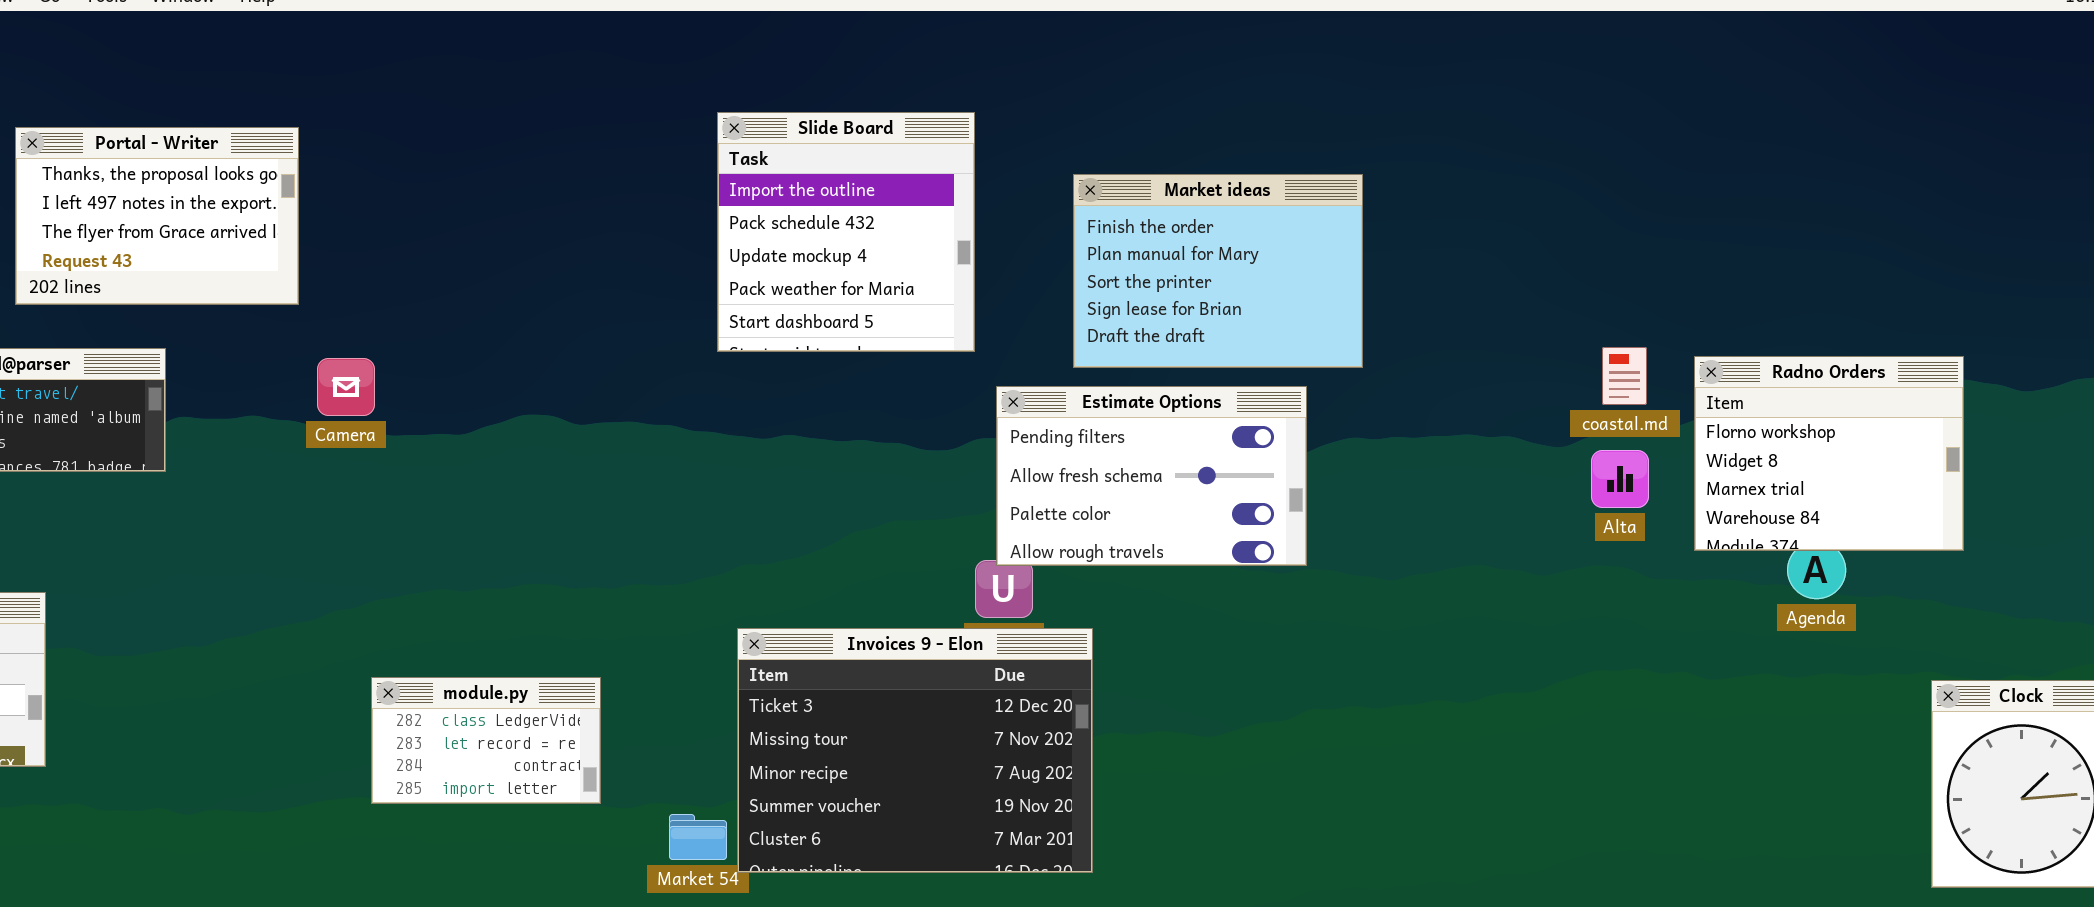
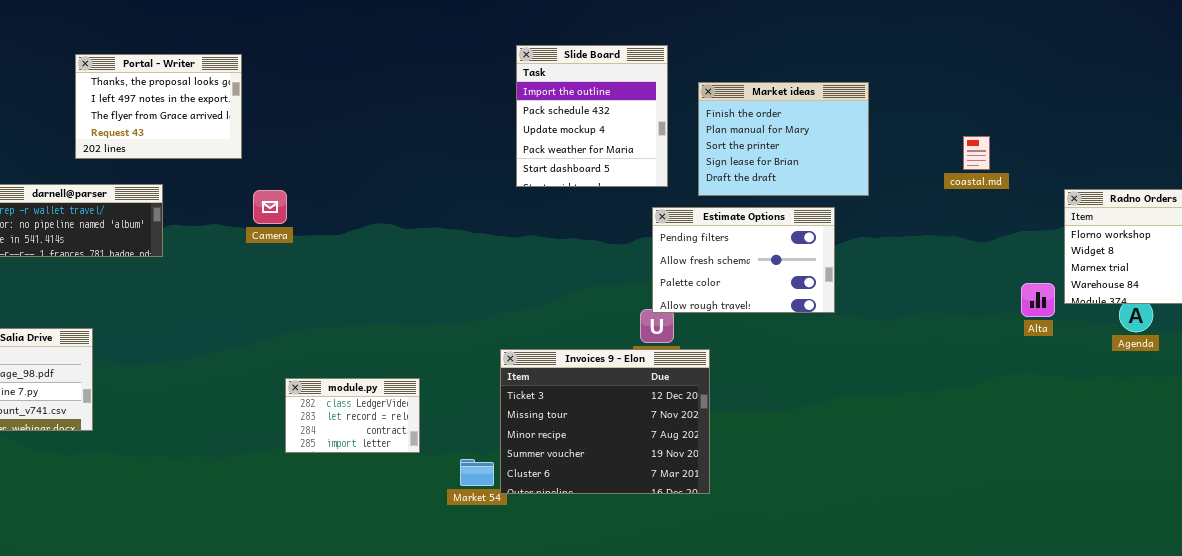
Slide Board: [717,112,975,352] -> [516,45,668,187], moved
coastal.md: [1602,347,1647,405] -> [963,136,990,170], moved
Alta: [1591,450,1649,508] -> [1021,283,1055,317], moved

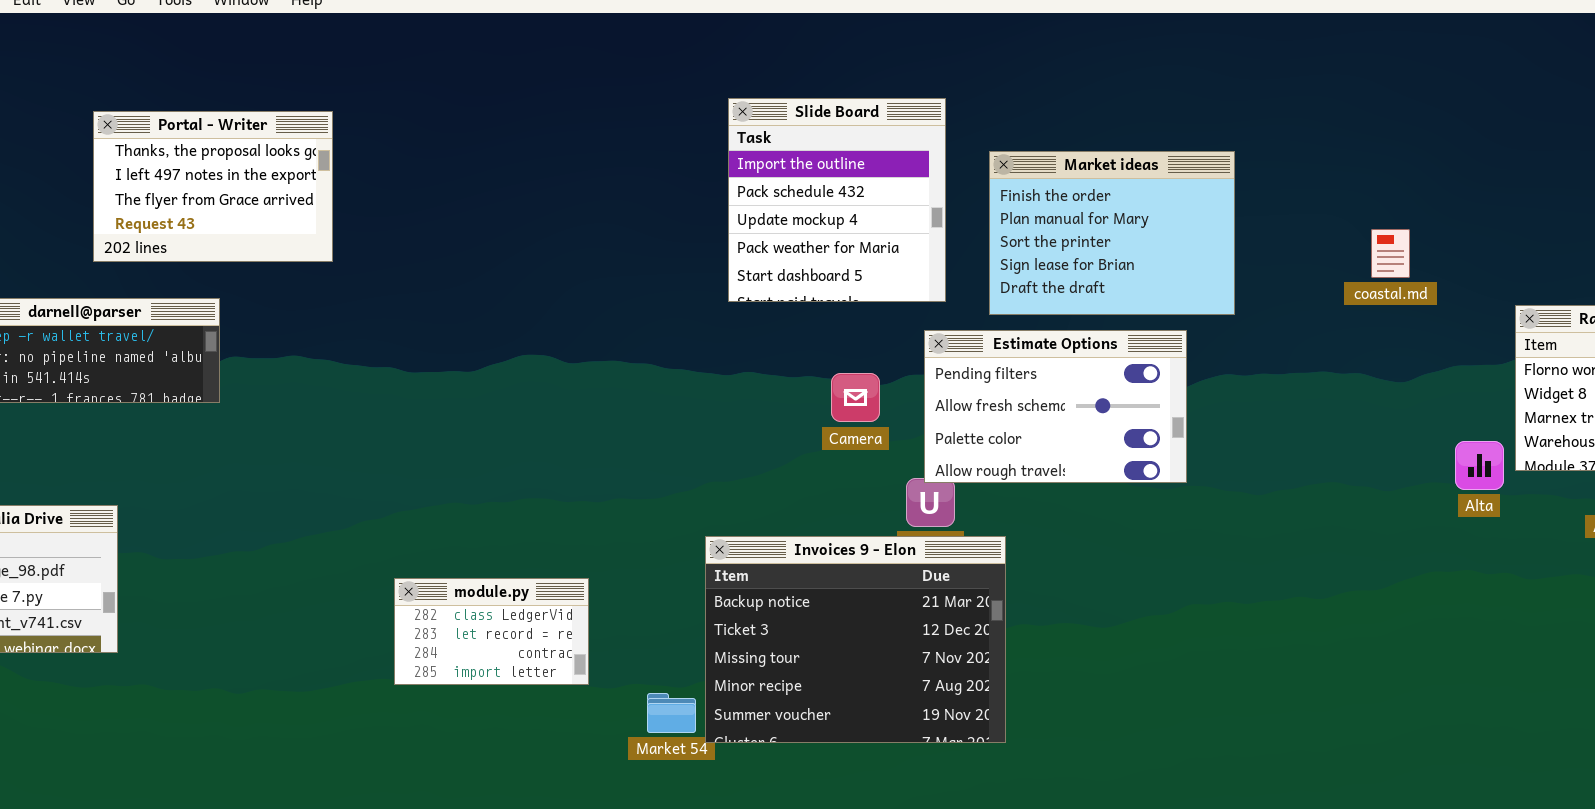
Camera: [253,190,287,224] -> [831,373,880,422], moved
Invoices 9 - Elon: [500,349,710,494] -> [705,536,1006,743], scrolled up 1 row

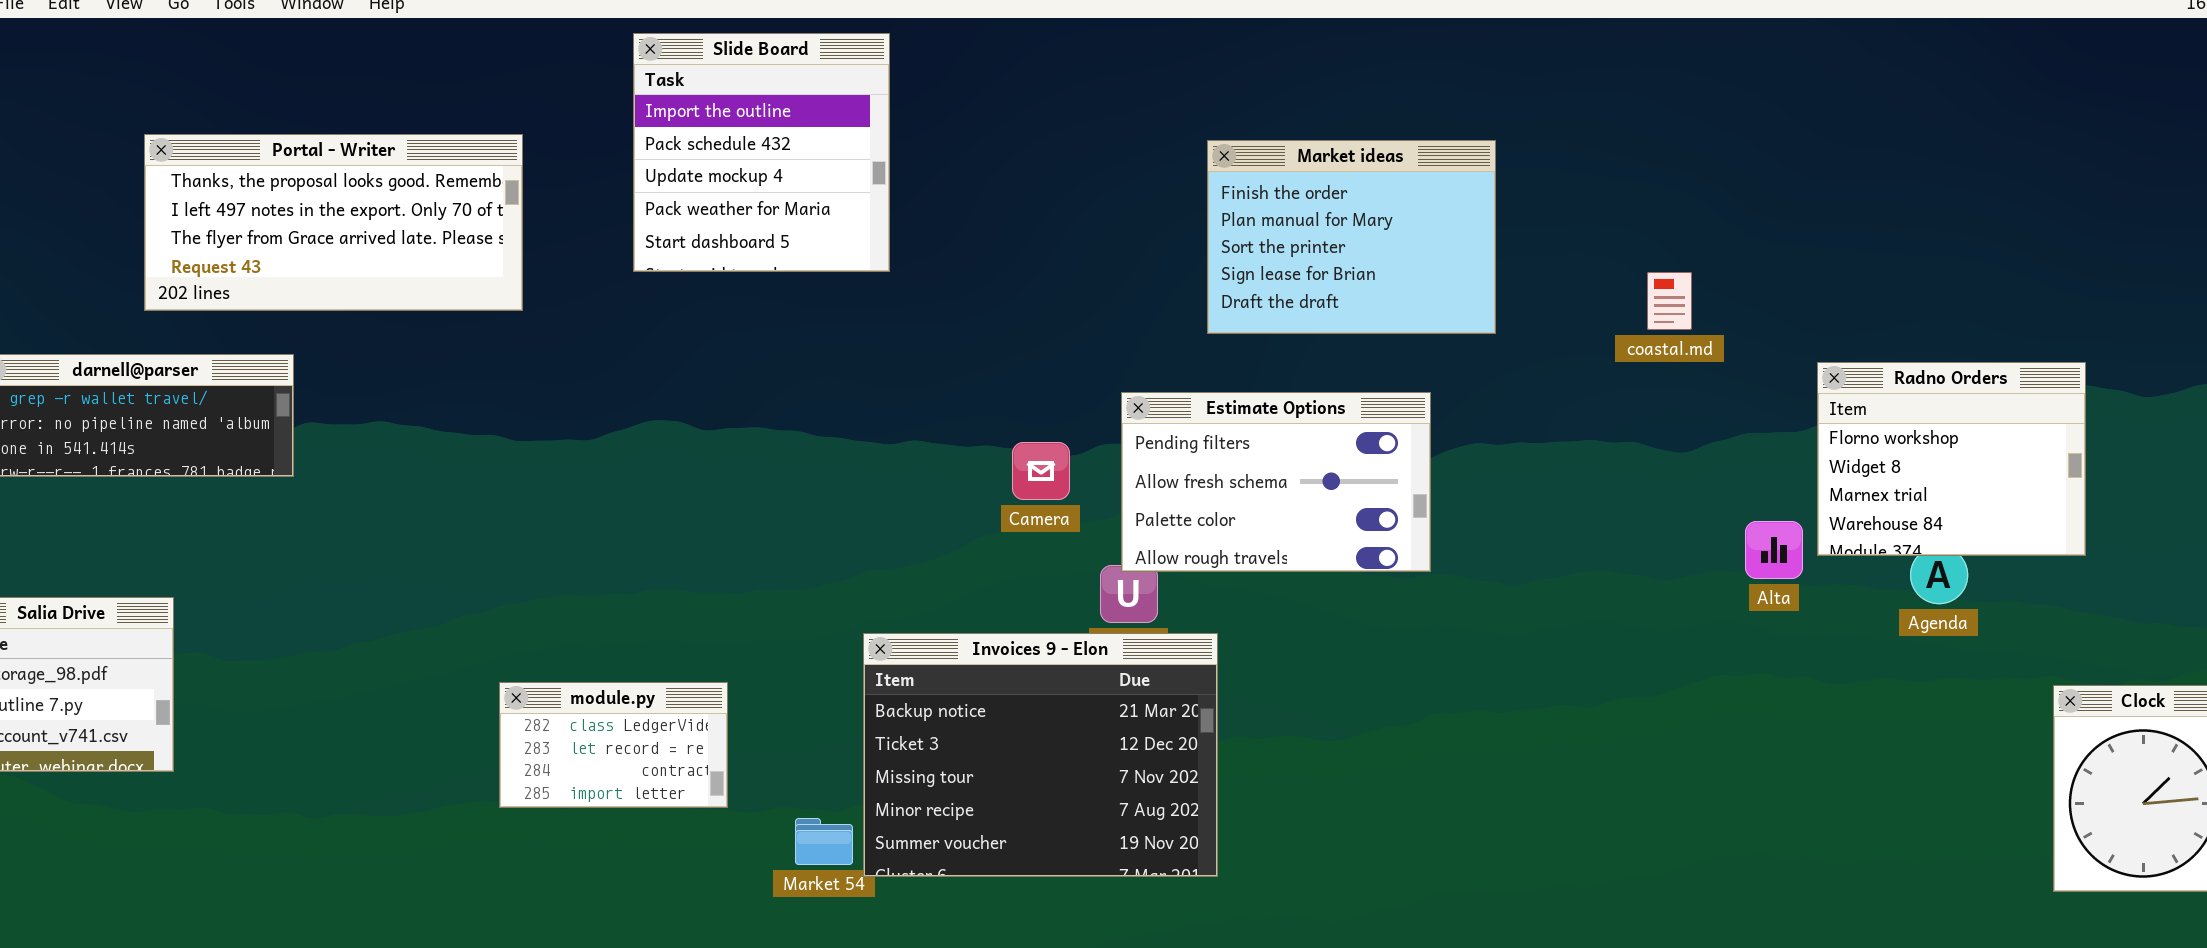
Slide Board: [728,98,946,302] -> [633,33,890,272], moved
Portal - Writer: [93,111,333,262] -> [144,134,523,311], resized
Market ideas: [989,151,1235,315] -> [1207,140,1496,334], moved

